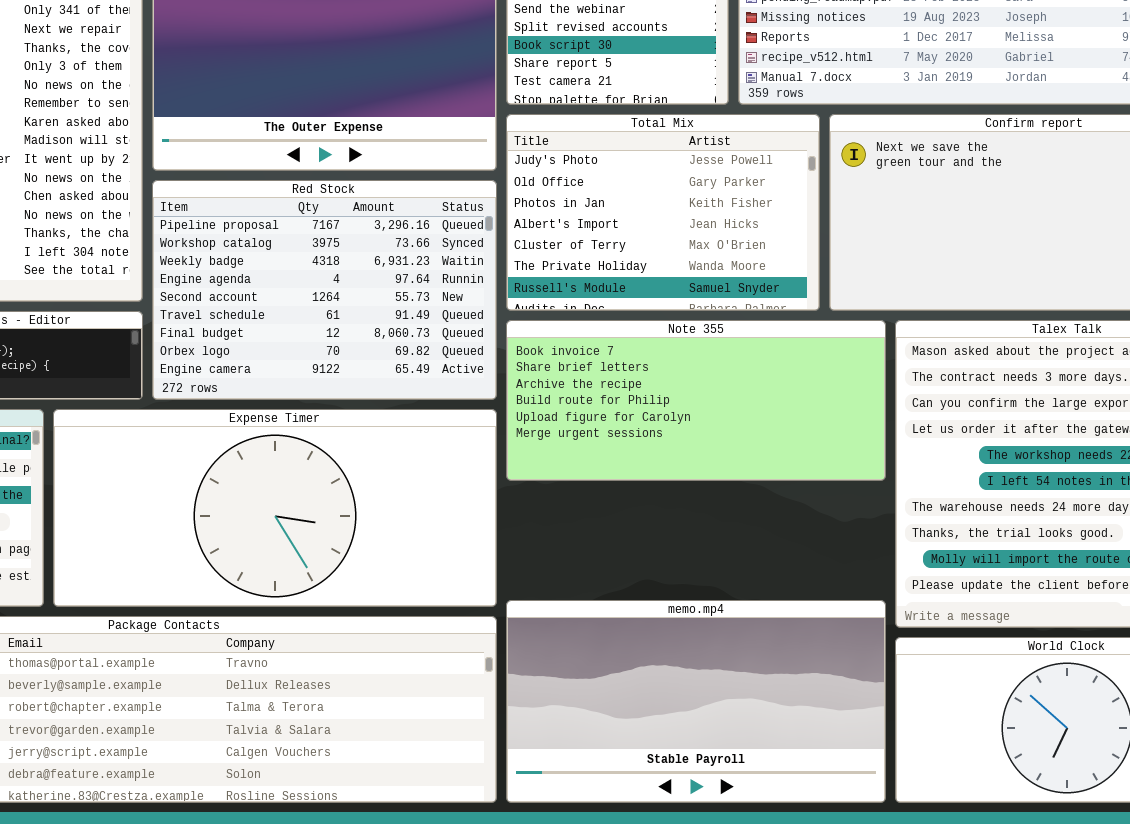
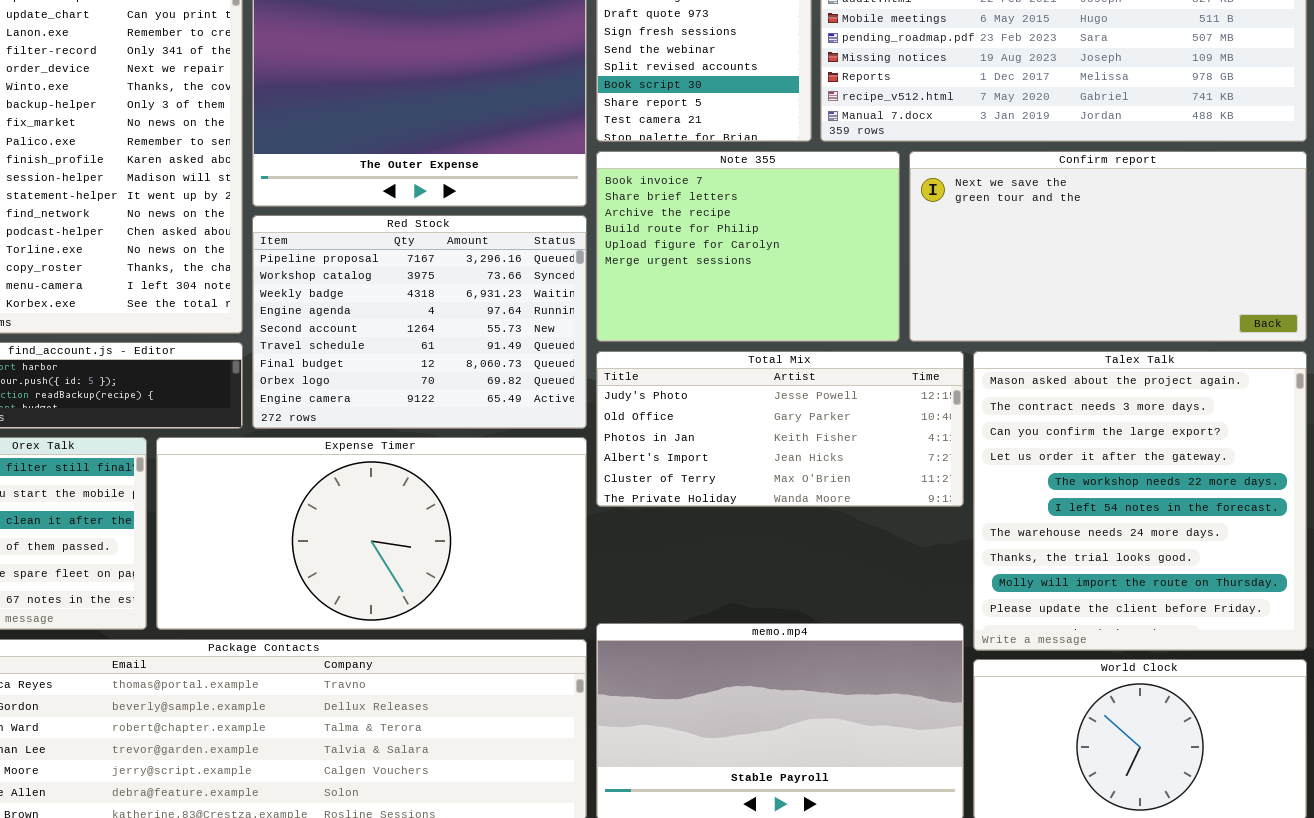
Total Mix: [506,114,820,311] -> [596,351,964,507], moved, resized
Note 355: [506,320,886,481] -> [596,151,900,342], moved, resized

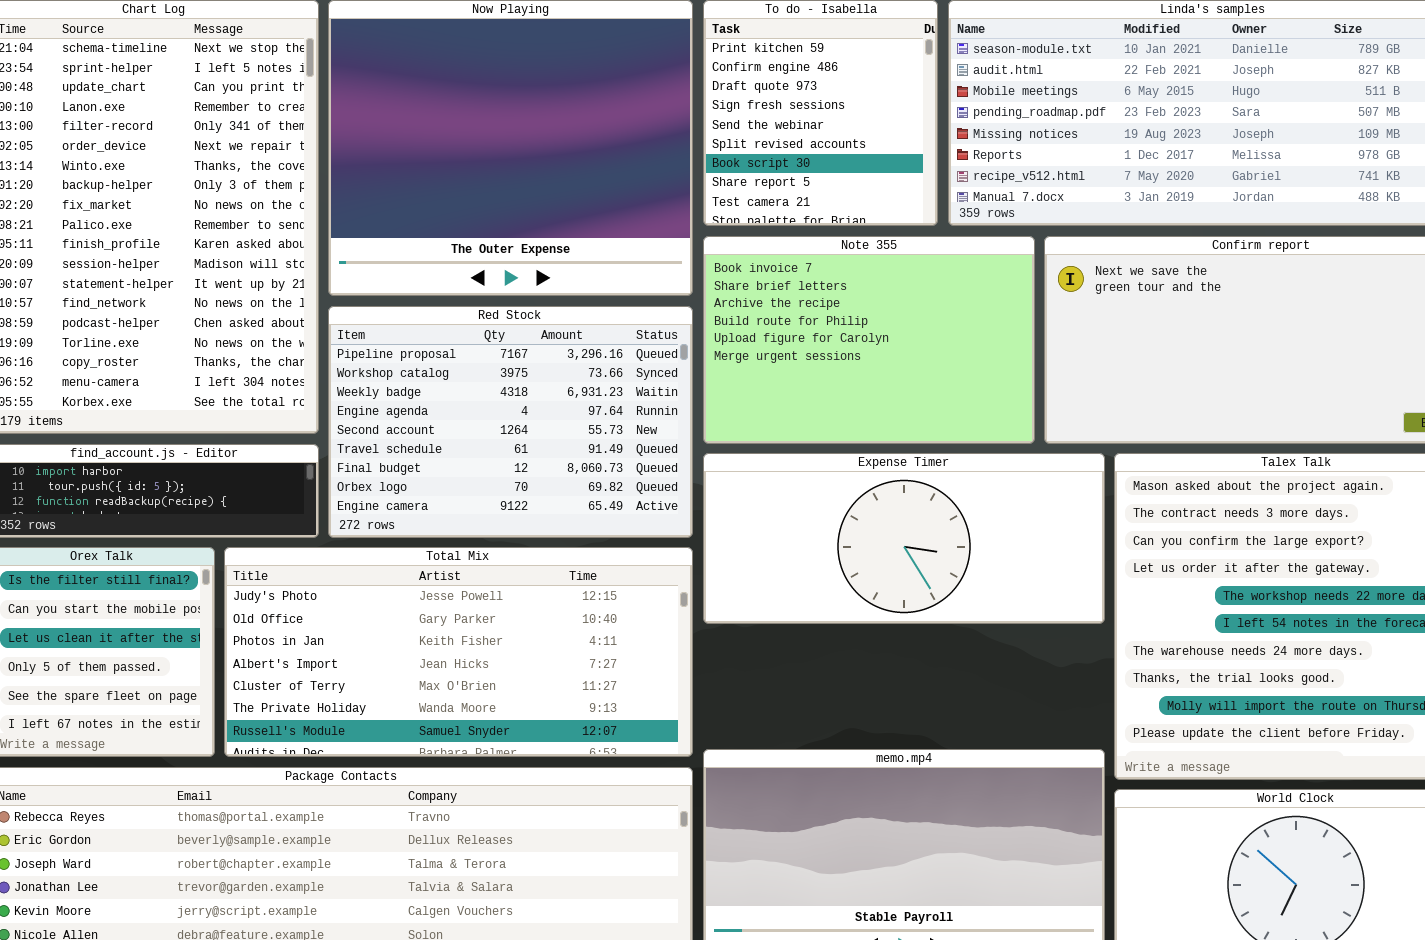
Total Mix: [596,351,964,507] -> [224,547,693,757], moved, resized
Expense Timer: [156,437,587,630] -> [703,453,1105,624], moved, resized

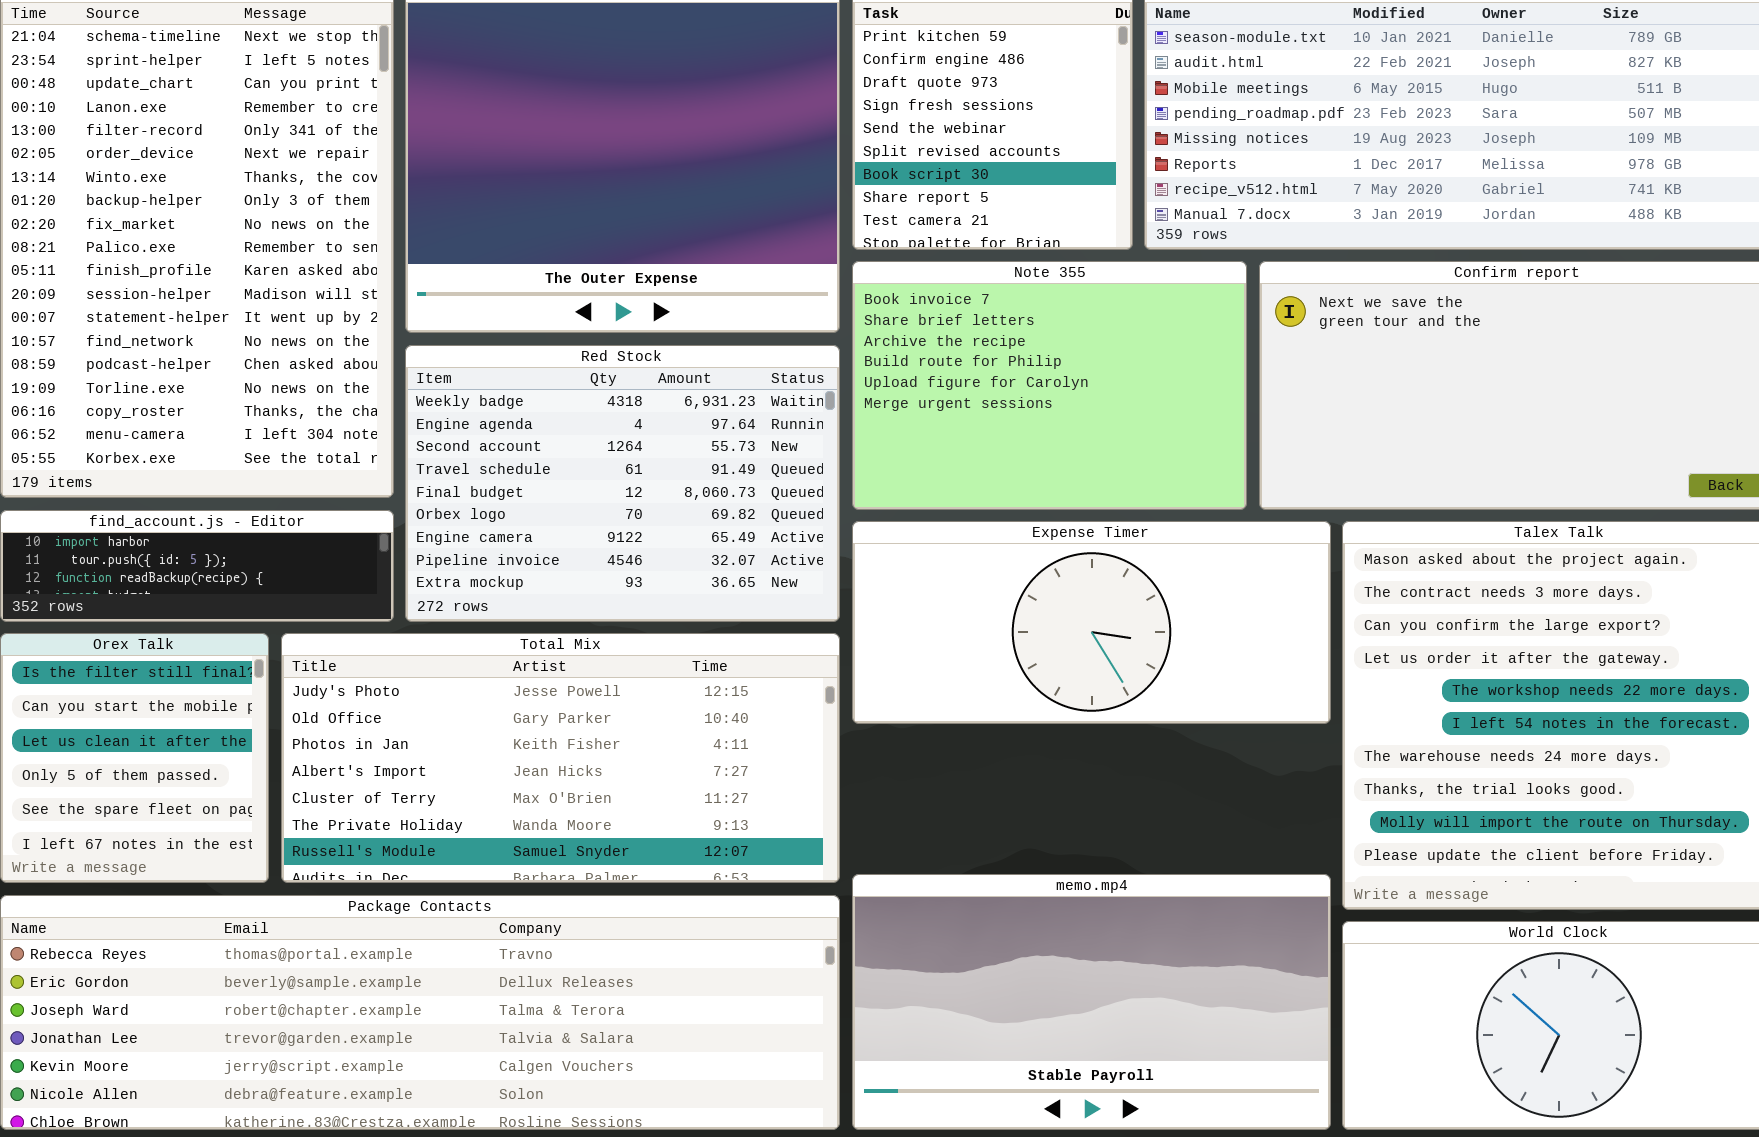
Red Stock: [328,306,693,538] -> [405,345,840,622], scrolled down 2 rows

